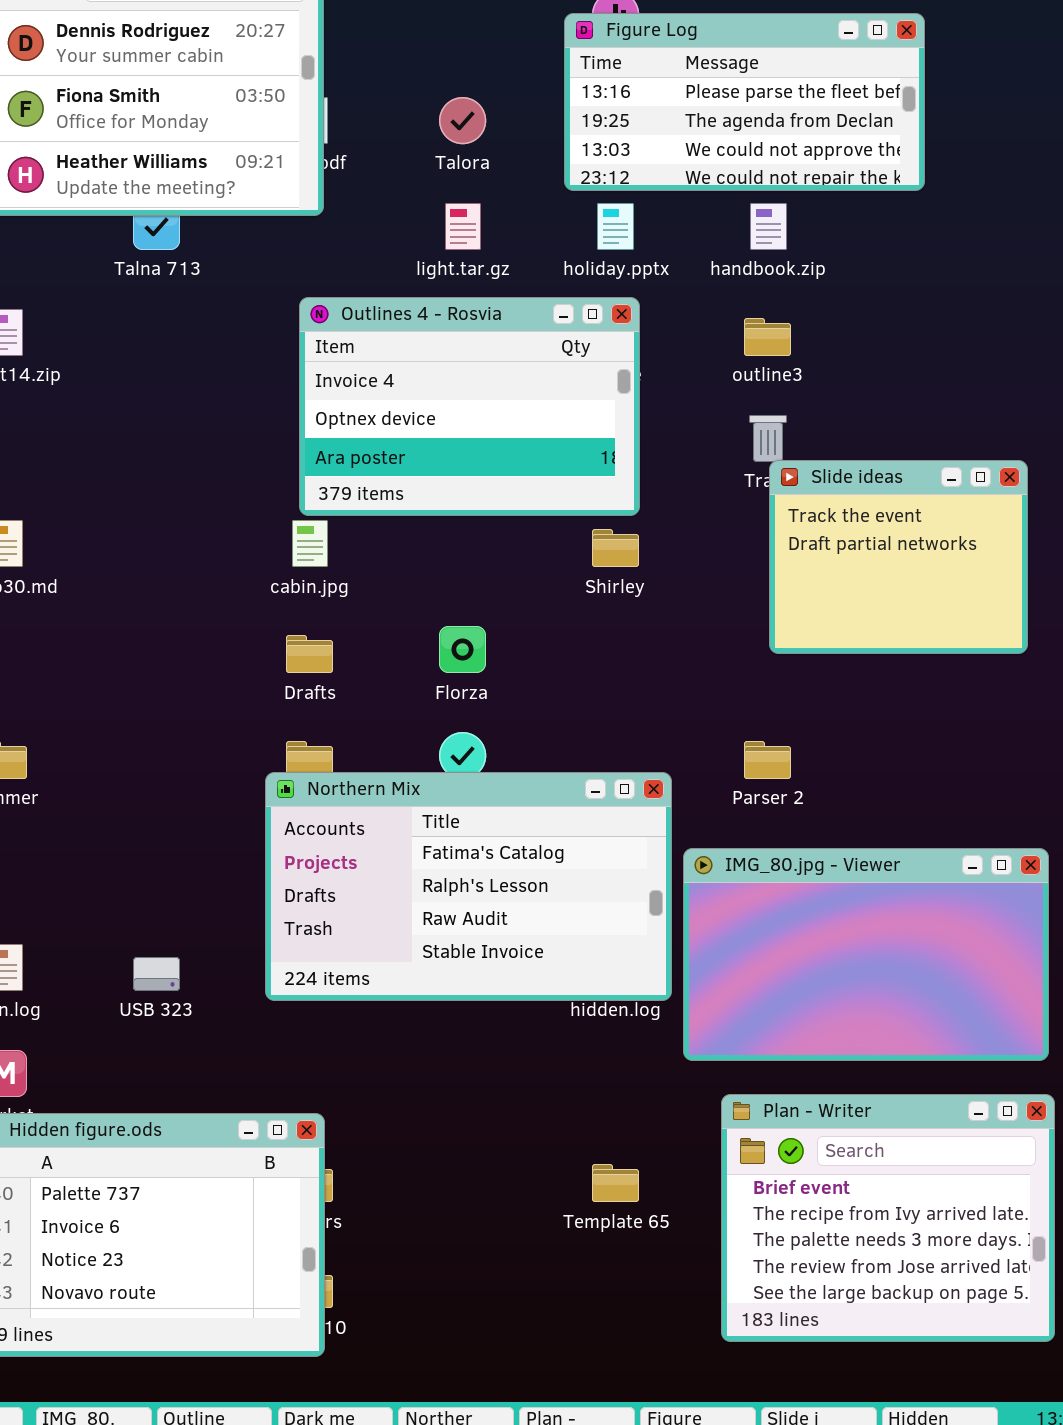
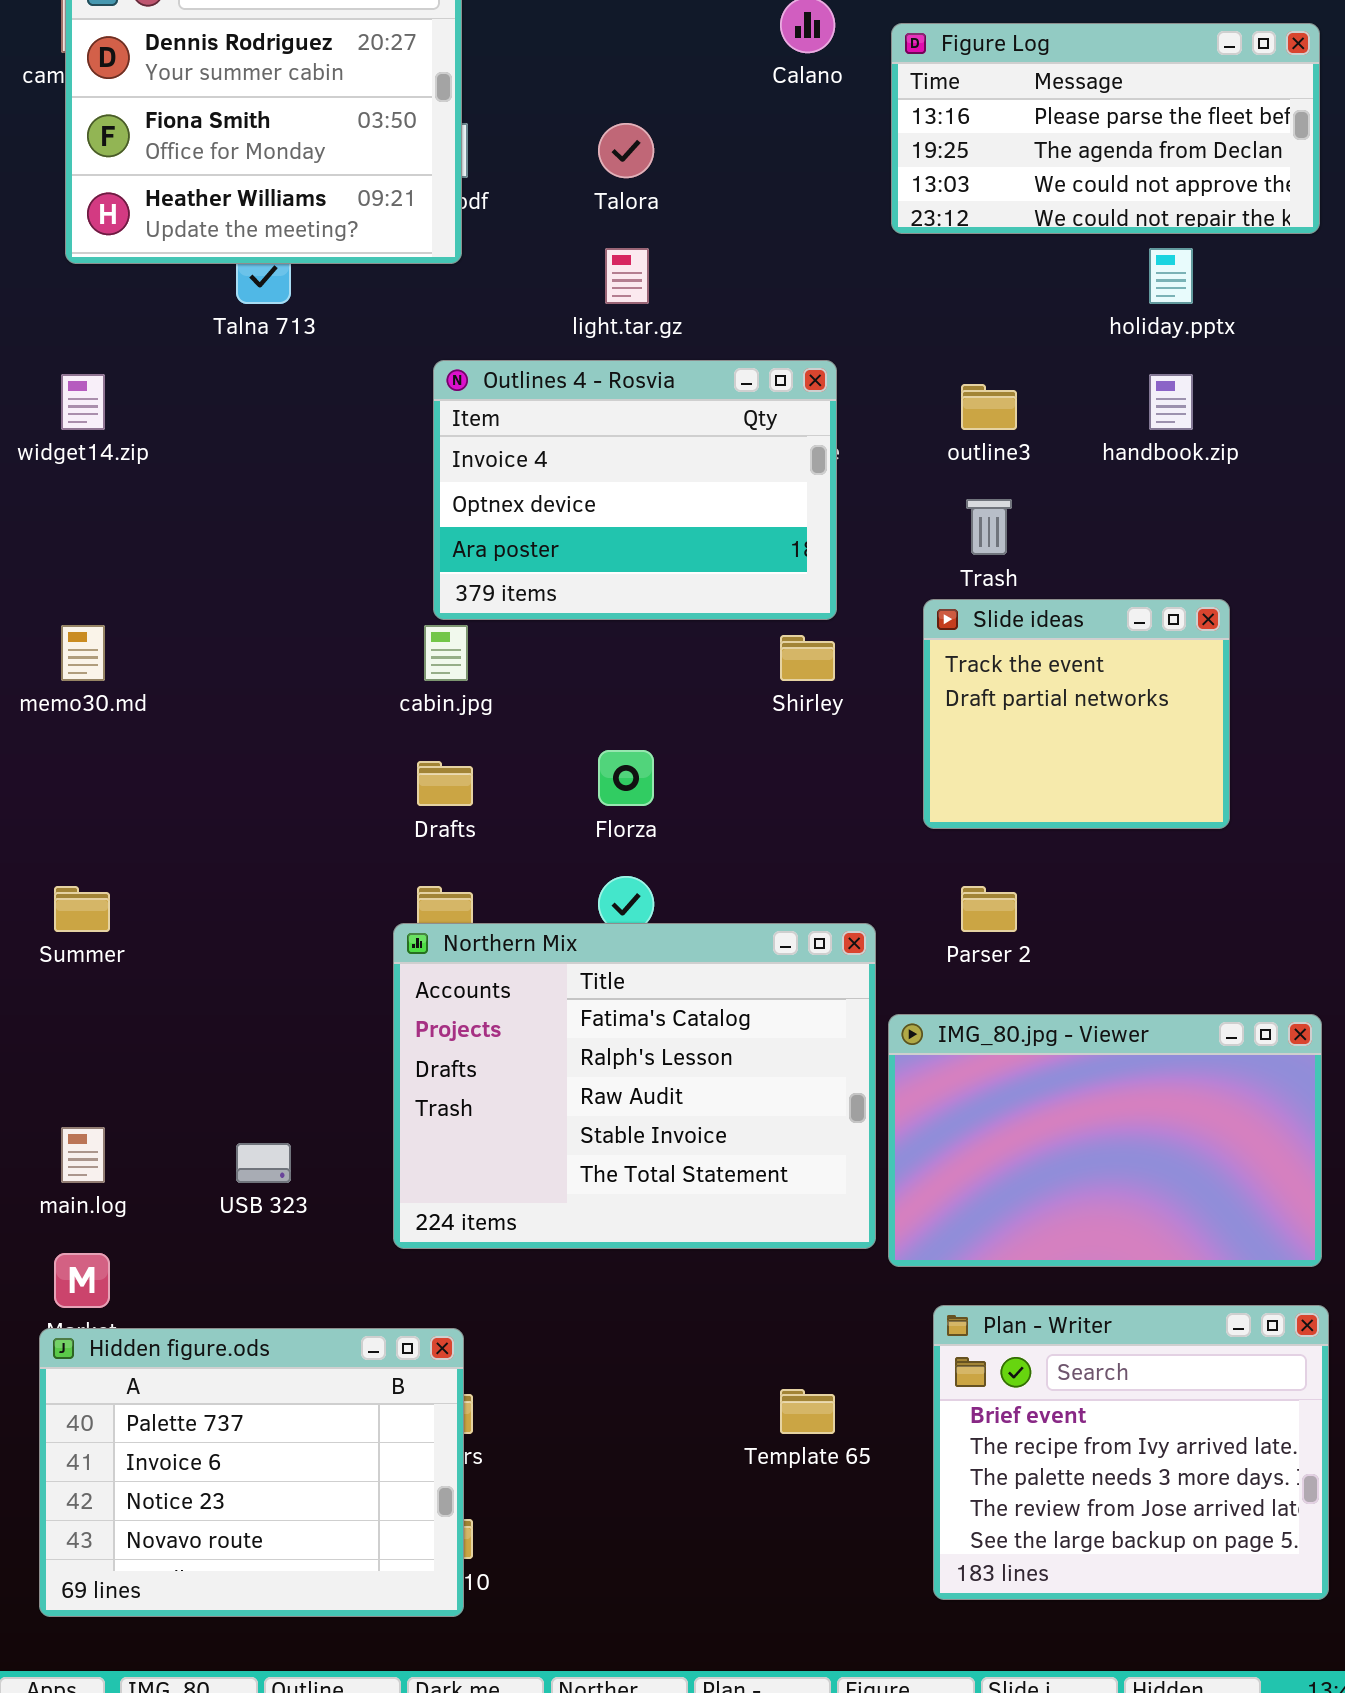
Figure Log: [564,13,925,191] -> [891,23,1320,234], moved
holiday.pptx: [597,203,634,250] -> [1149,248,1193,304], moved
handbook.zip: [750,203,787,250] -> [1149,374,1193,430], moved
Slide ideas: [769,460,1028,654] -> [923,599,1230,829], moved
Northern Mix: [265,772,672,1001] -> [393,923,876,1249], resized

